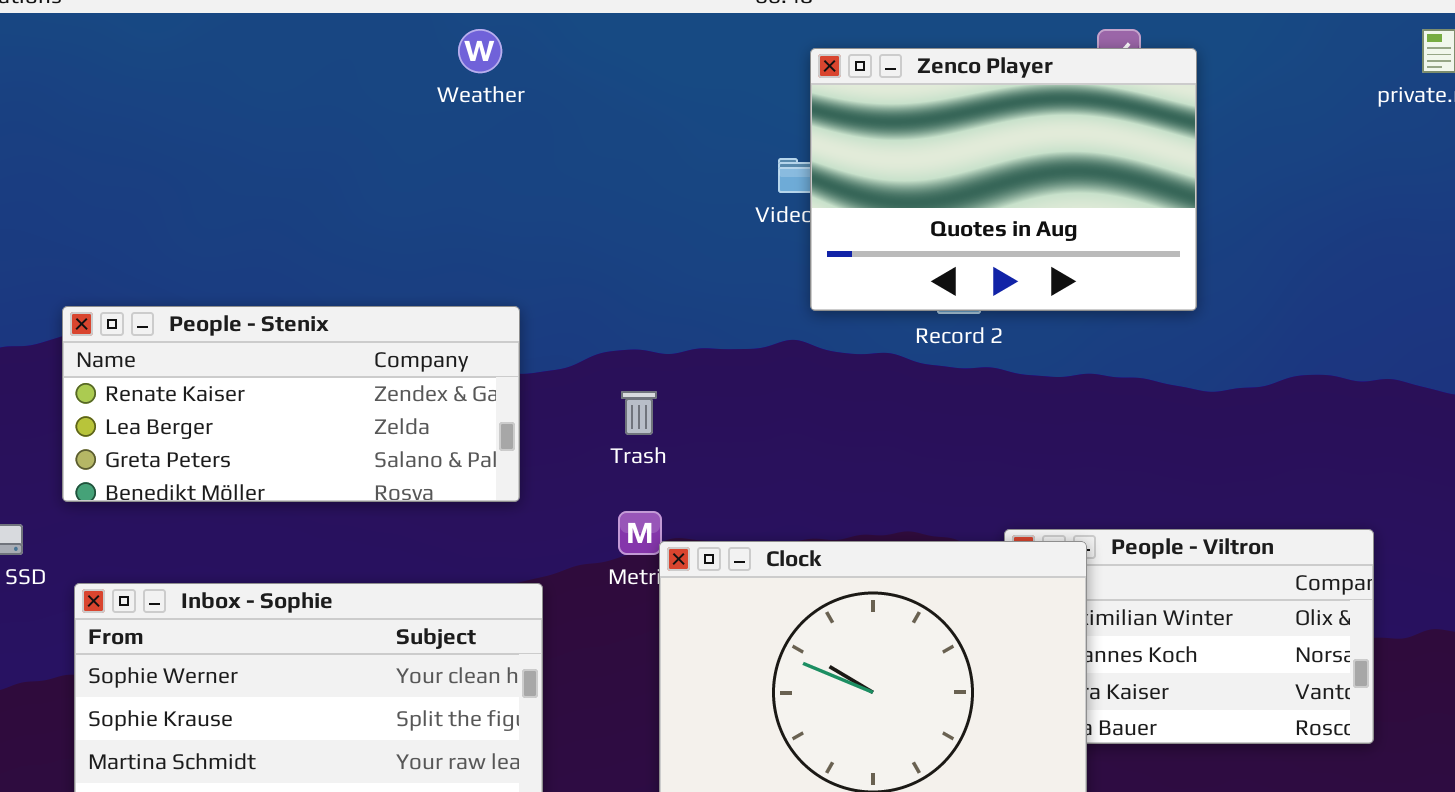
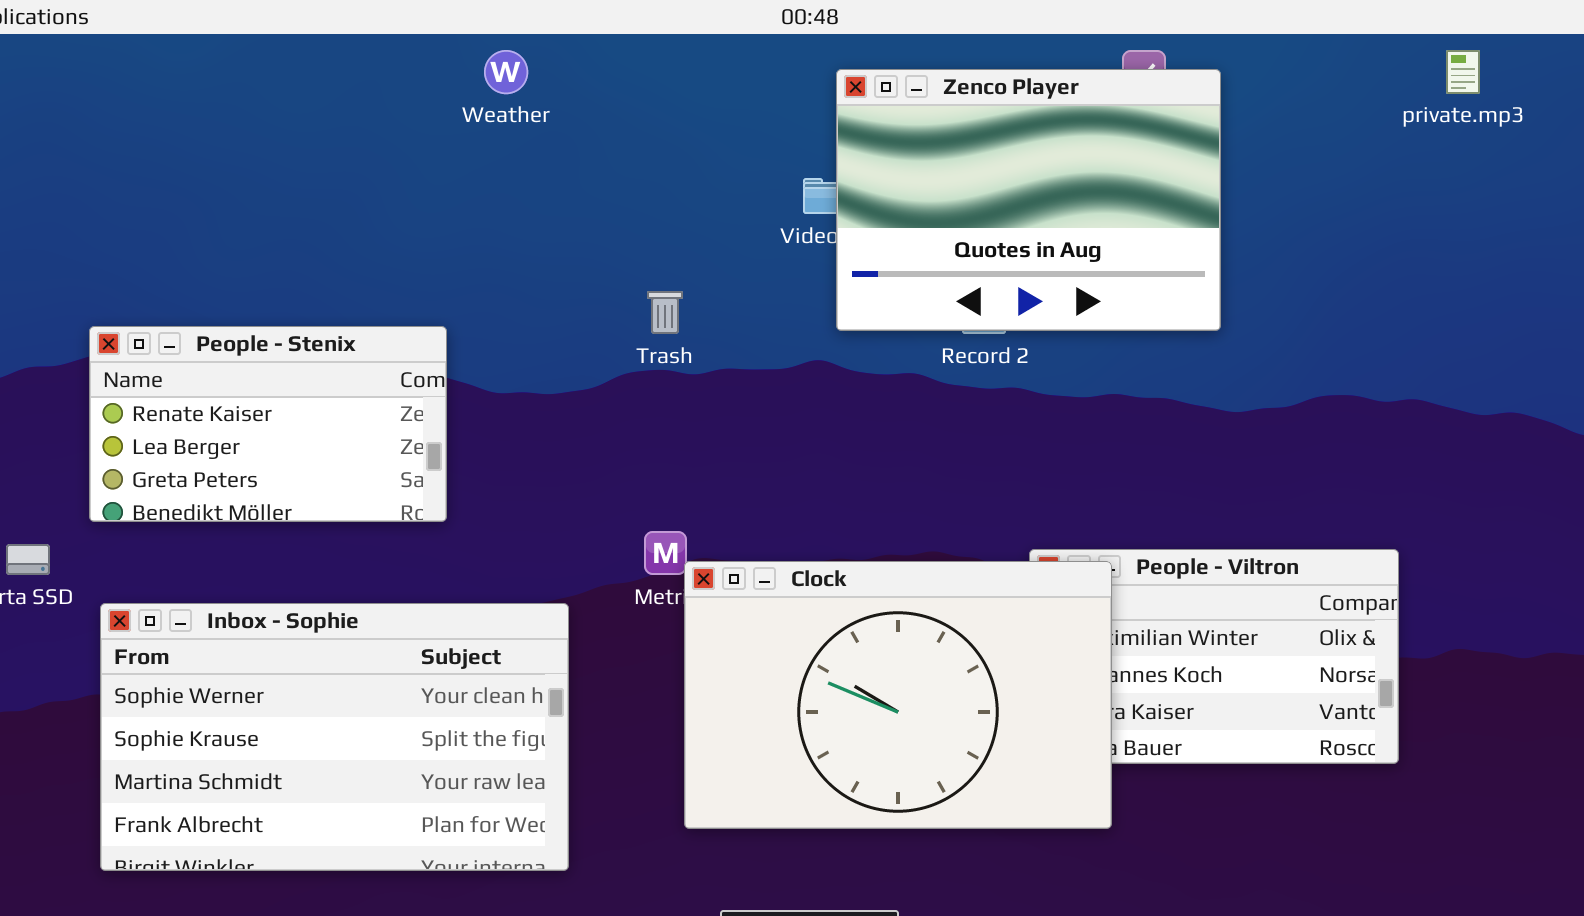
People - Stenix: [62,306,520,502] -> [89,326,447,522], resized
Trash: [621,391,657,435] -> [647,291,683,334], moved

